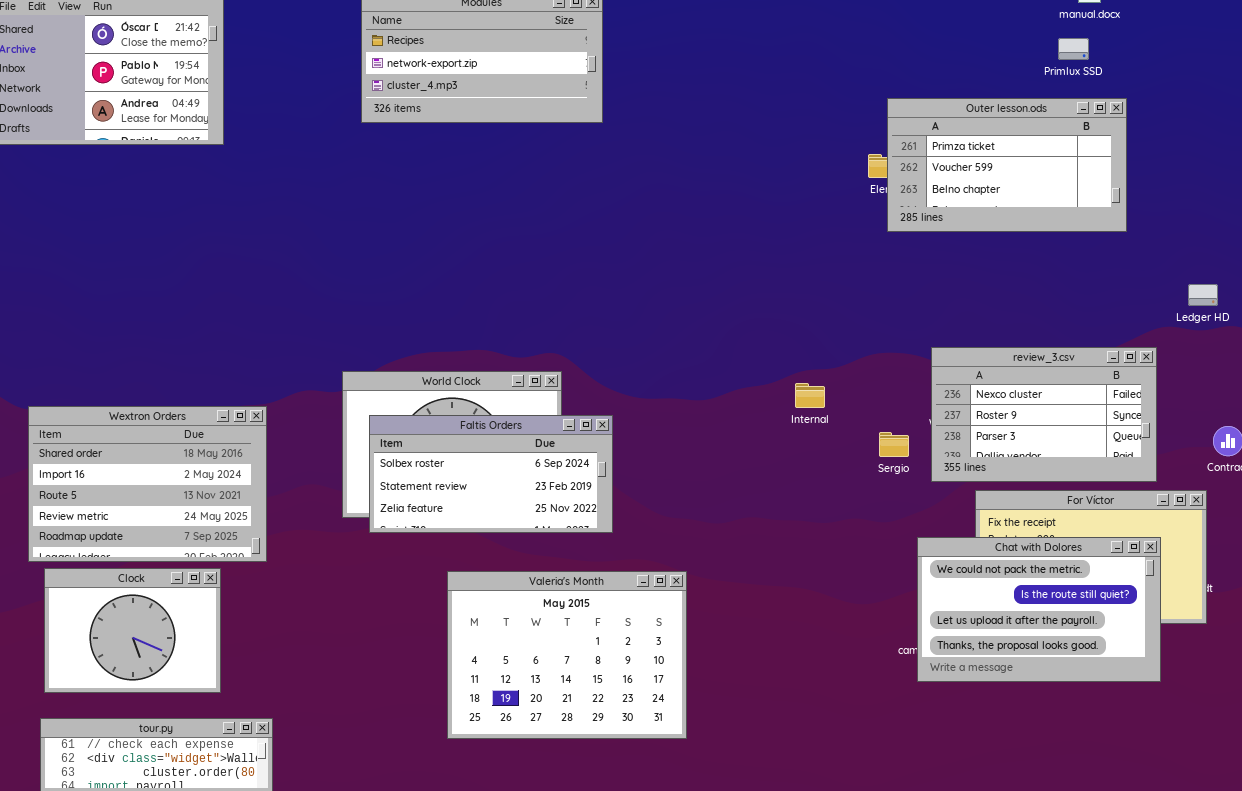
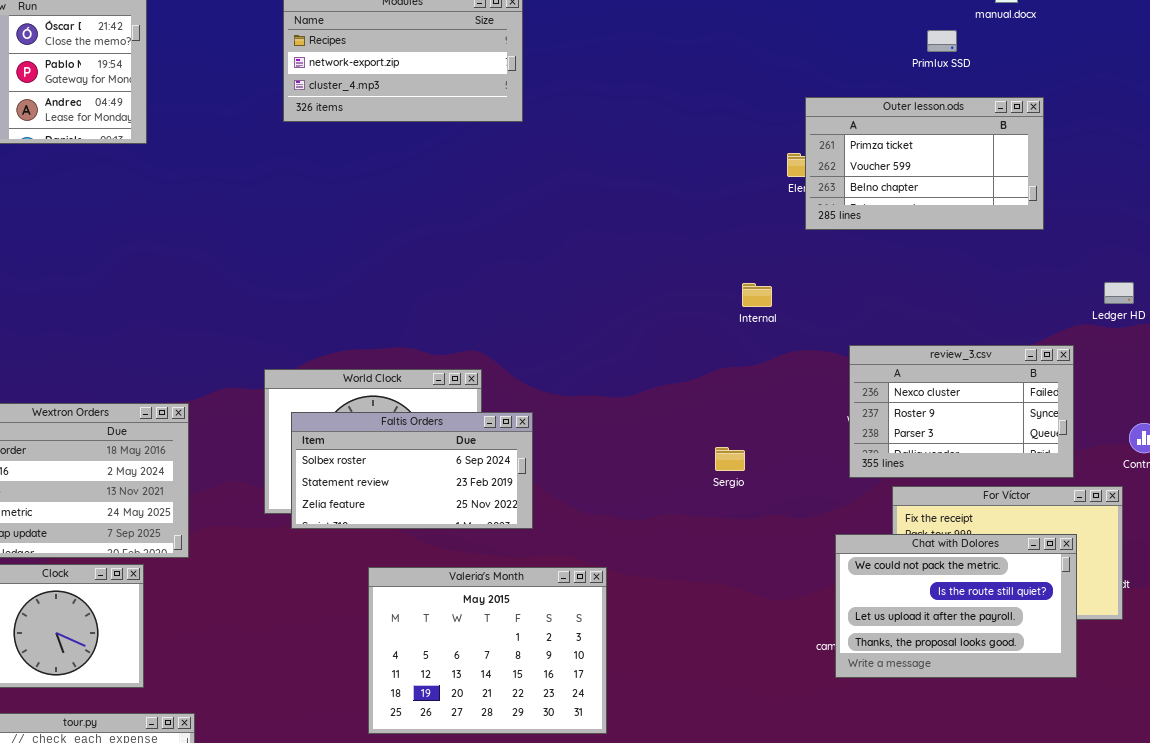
Primlux SSD: [1058,38,1089,60] -> [927,30,957,52], moved
Internal: [795,383,825,408] -> [742,283,772,307], moved
Sergio: [879,432,909,457] -> [715,447,745,471], moved

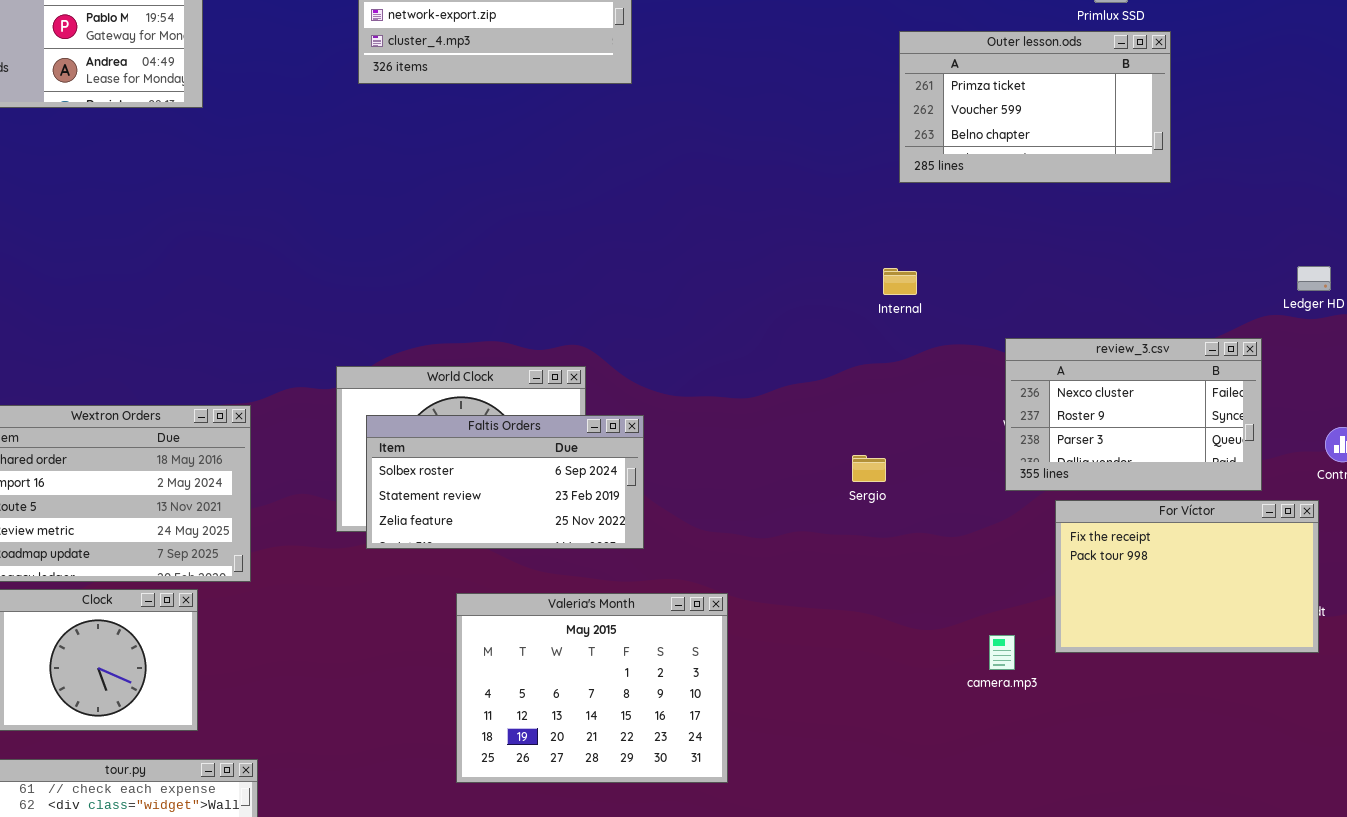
Outer lesson.ods: [805,97,1044,230] -> [899,31,1171,183], moved
Chat with Dolores: [835,534,1077,678] -> none, closed

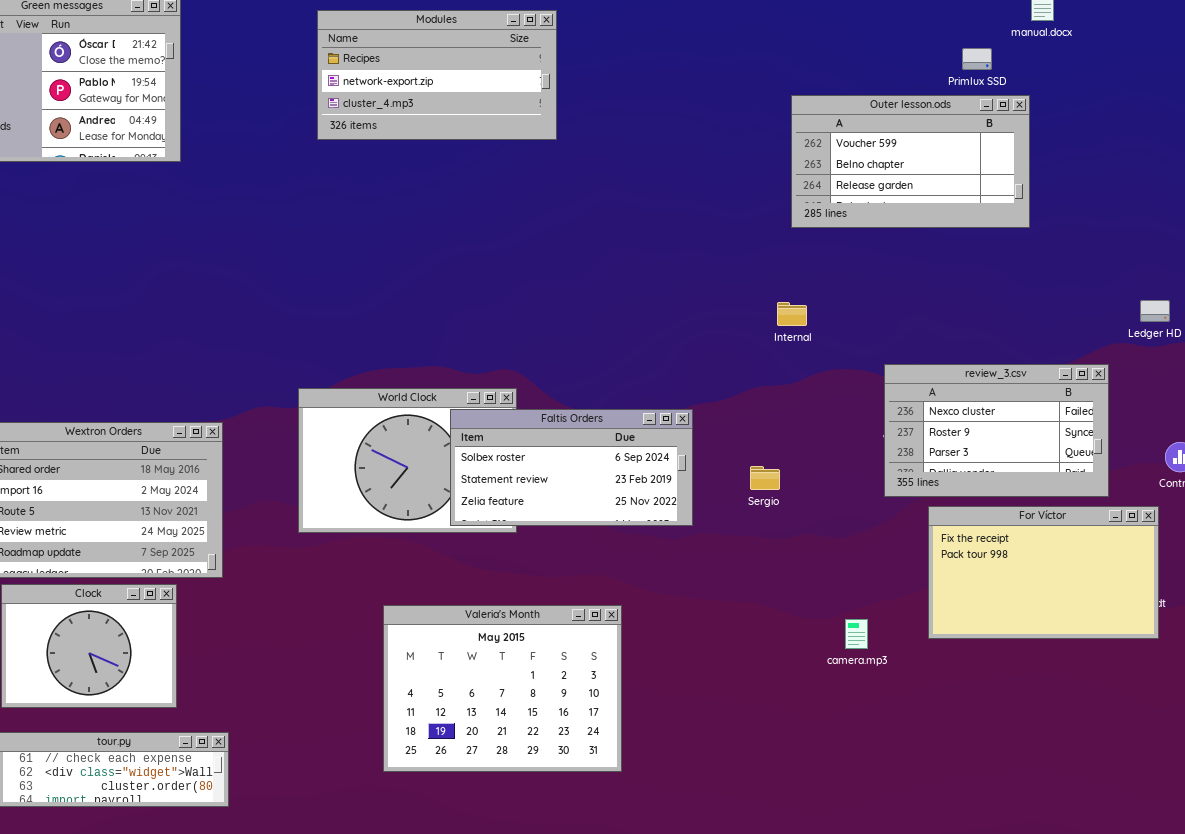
Outer lesson.ods: [899,31,1171,183] -> [791,95,1030,228], scrolled down 1 row
Faltis Orders: [366,415,644,549] -> [450,409,693,526], moved
Valeria's Month: [456,593,728,783] -> [383,605,622,772], moved
camera.mp3: [989,635,1015,670] -> [845,619,868,649], moved

